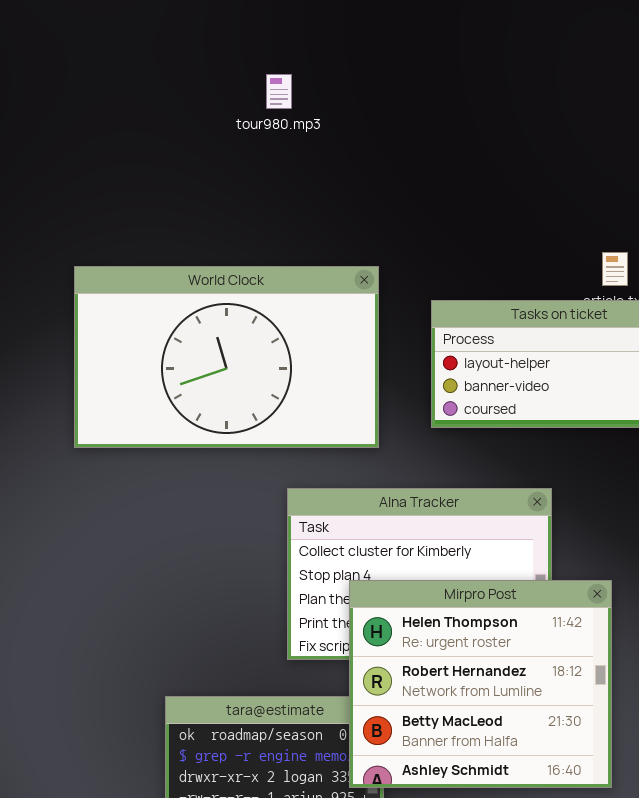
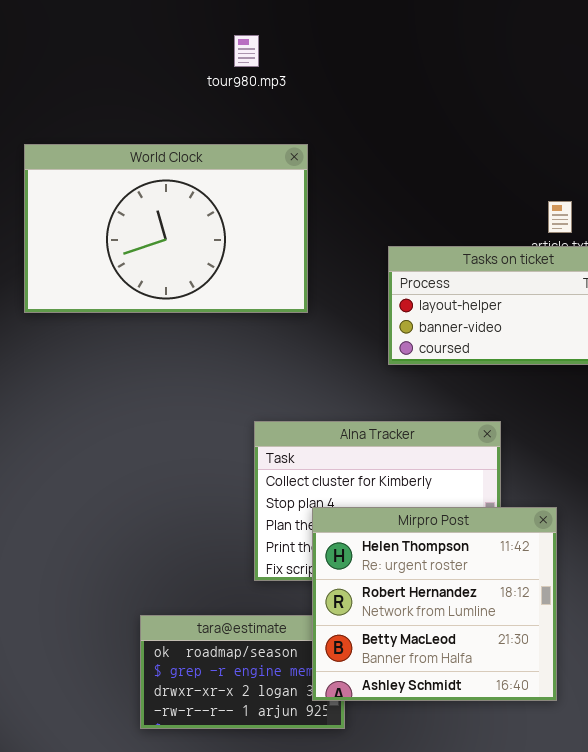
World Clock: [74,266,379,448] -> [24,144,308,313], moved

